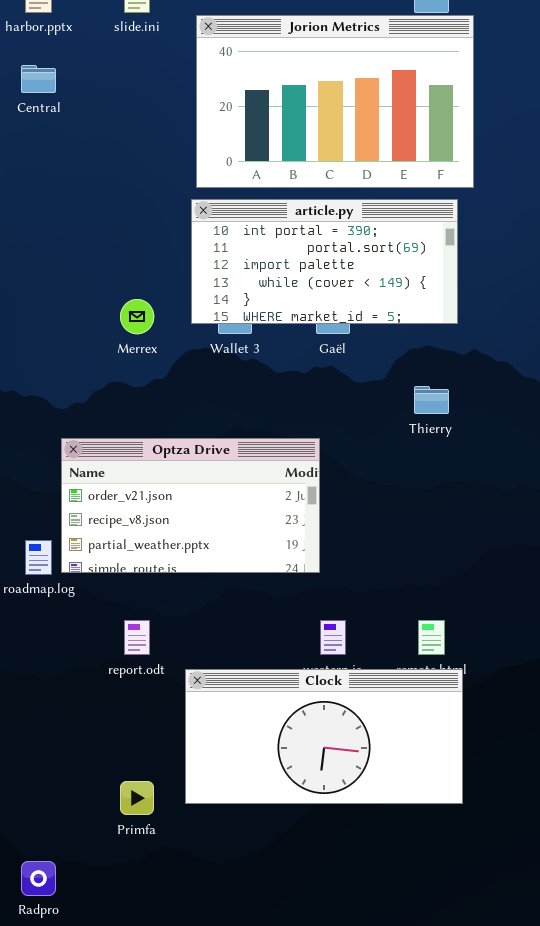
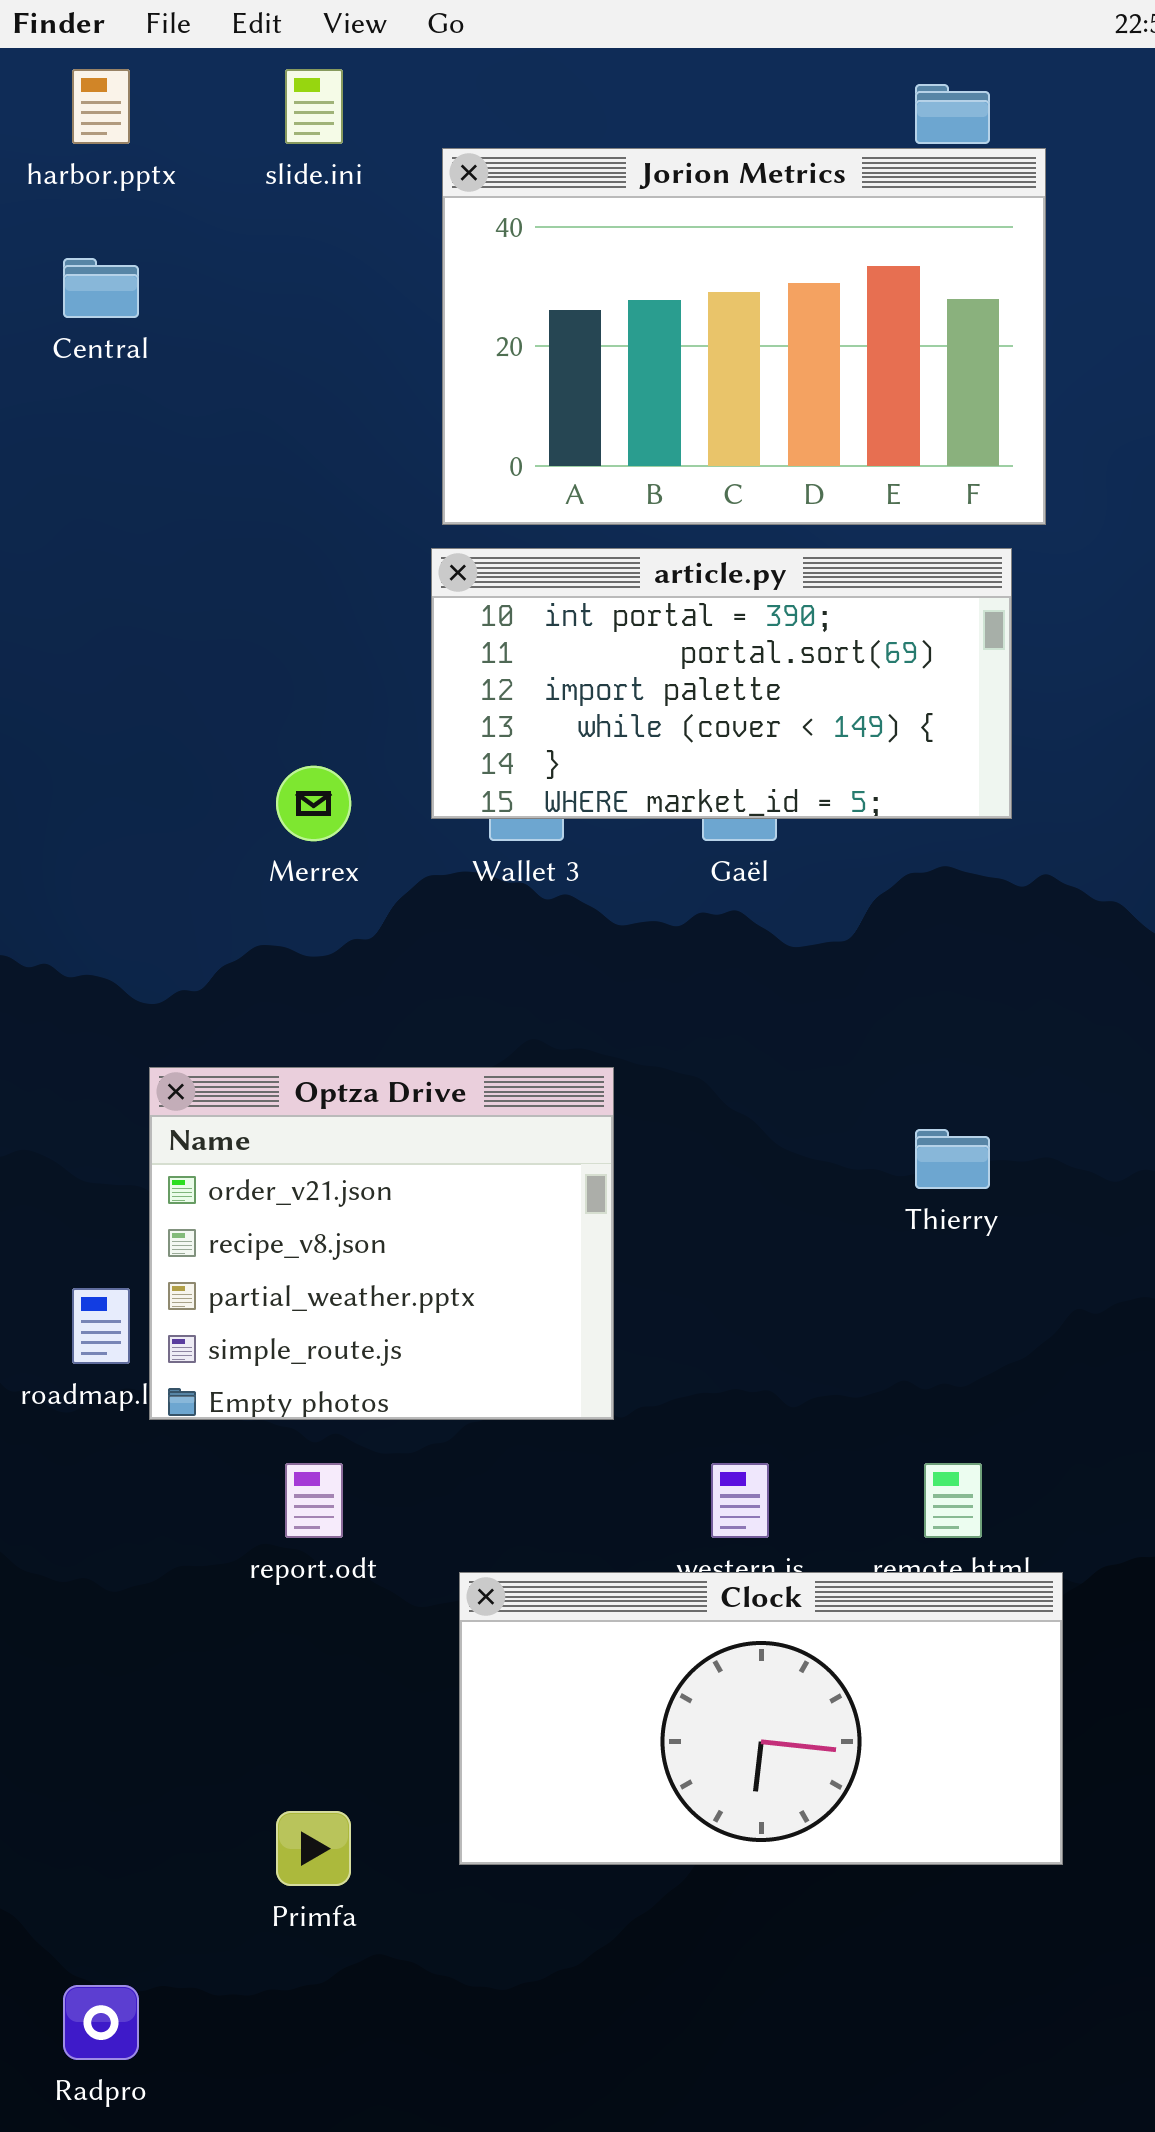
Thierry: [414,386,449,414] -> [915,1129,990,1189], moved
Optza Drive: [61,438,320,573] -> [149,1067,614,1420], resized
Clock: [185,669,463,804] -> [459,1572,1063,1865], moved

